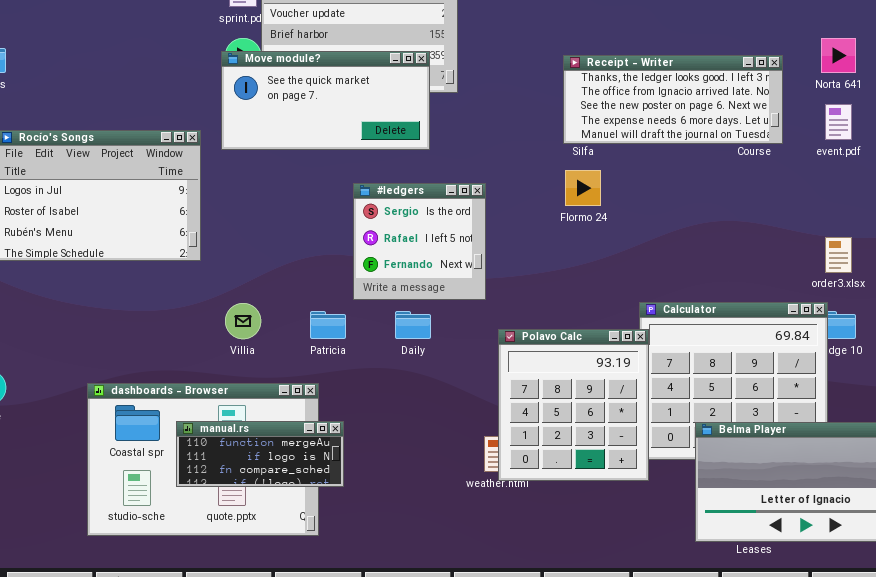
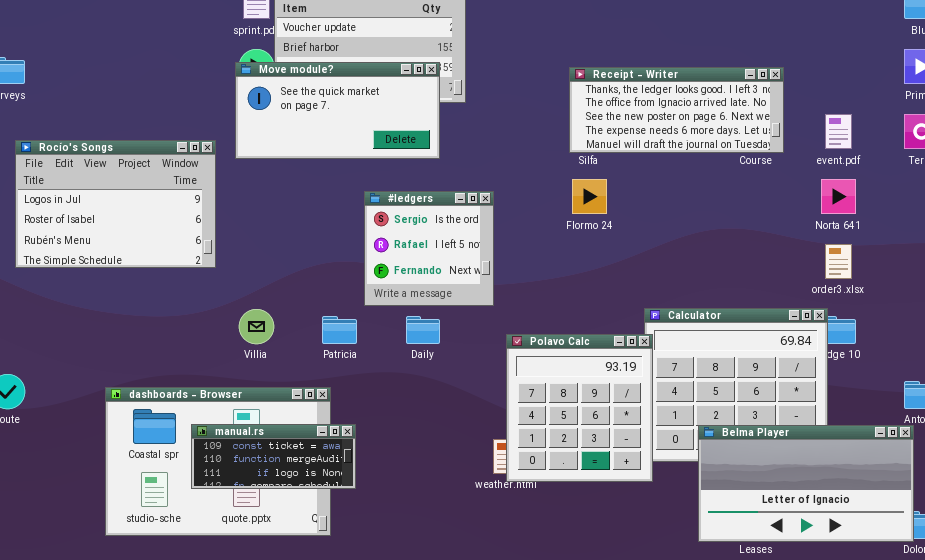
Norta 641: [821,38,856,73] -> [821,179,856,214], moved
manual.rs: [176,421,344,487] -> [191,424,356,489], scrolled up 1 row

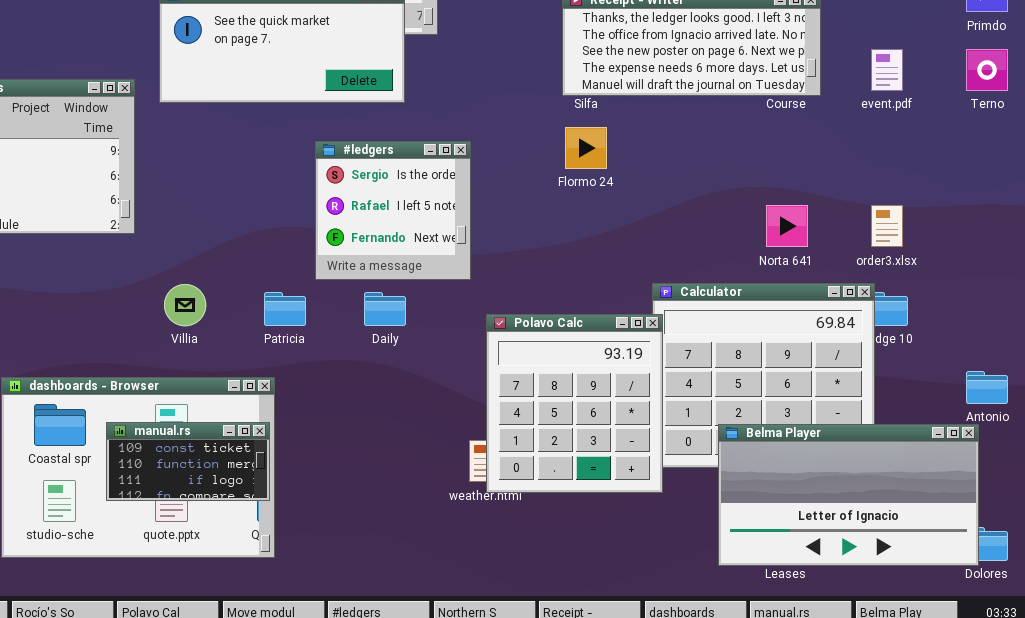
Norta 641: [821,179,856,214] -> [766,205,808,247], moved
manual.rs: [191,424,356,489] -> [106,422,270,501], resized

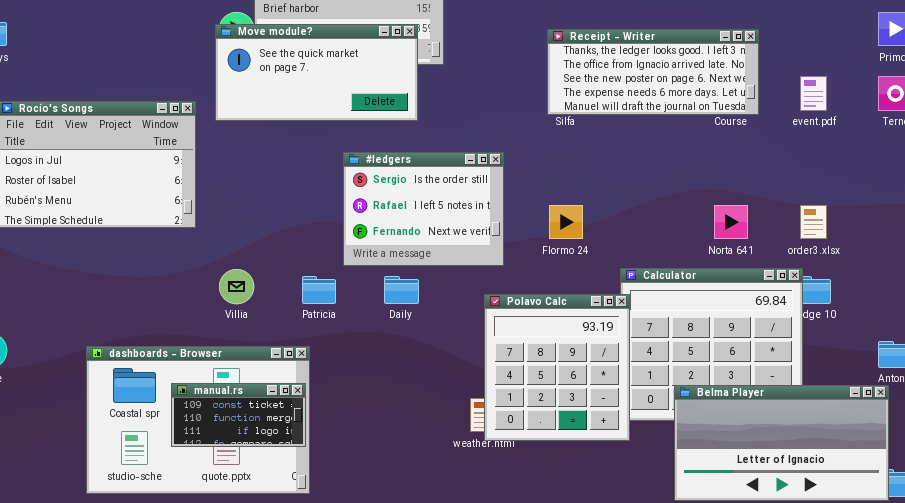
Flormo 24: [565,127,607,169] -> [549,205,583,239], moved
#ledgers: [315,141,471,280] -> [343,152,504,266], resized

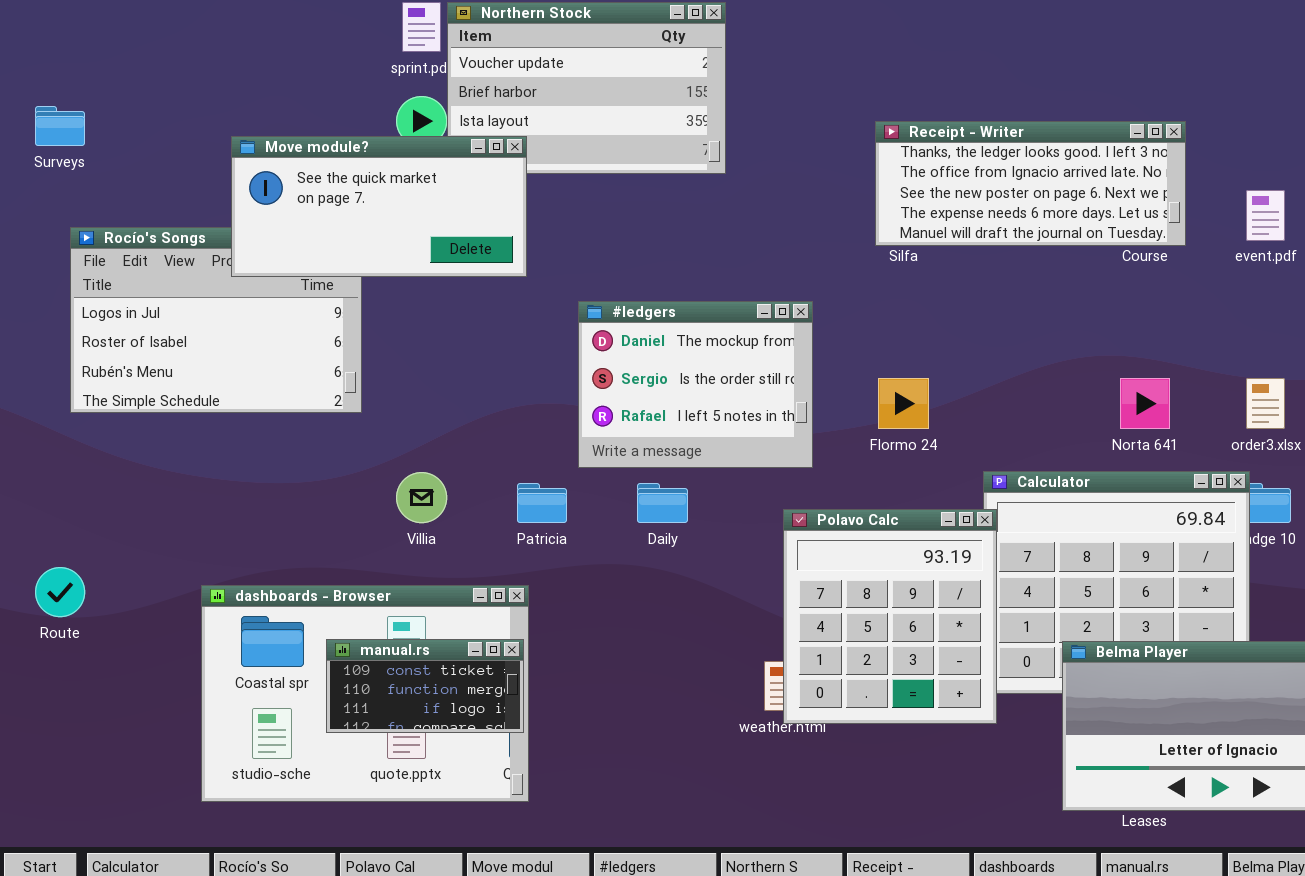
Move module?: [215,24,418,121] -> [231,136,527,277], moved
#ledgers: [343,152,504,266] -> [578,301,813,468], scrolled up 1 row

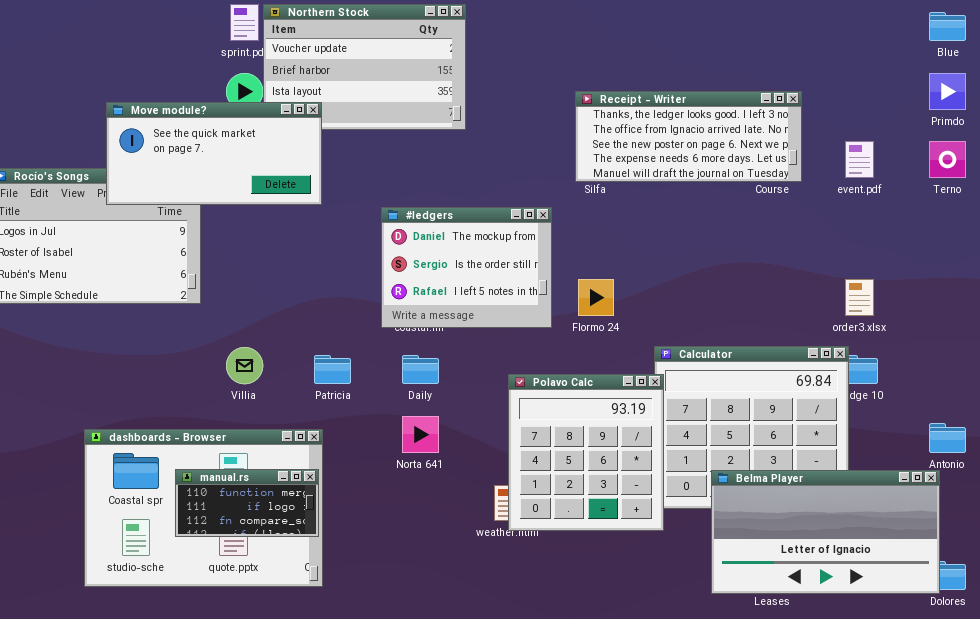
#ledgers: [578,301,813,468] -> [381,207,552,328], moved
Norta 641: [1120,378,1170,429] -> [402,416,439,453], moved
manual.rs: [326,639,524,733] -> [175,469,319,537], scrolled down 1 row

